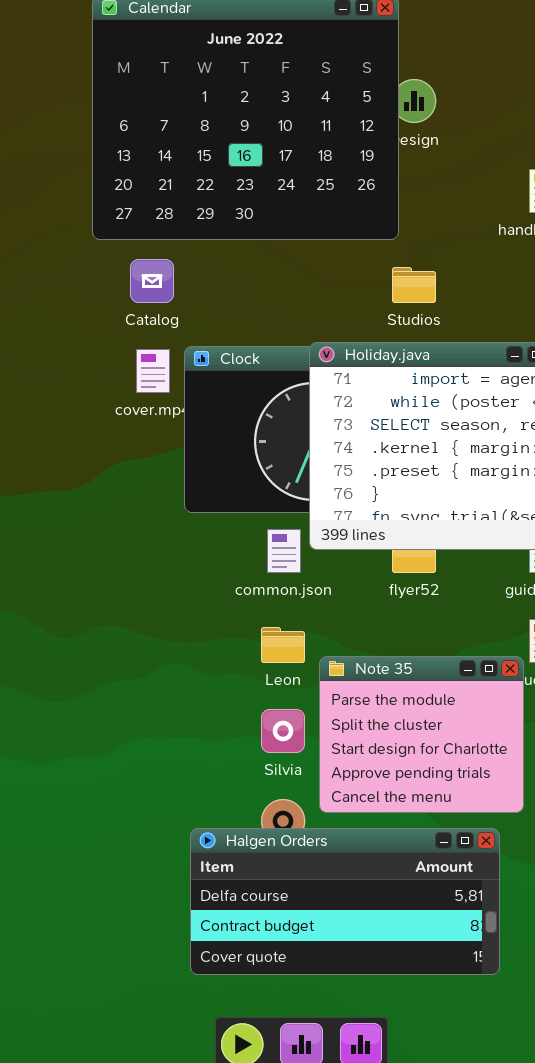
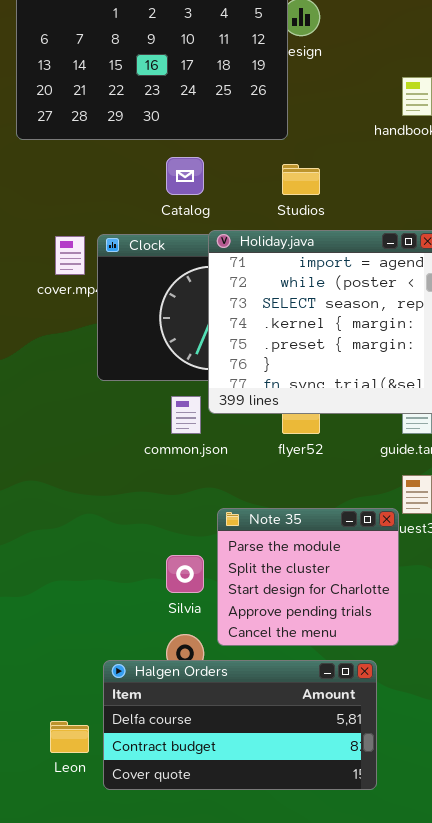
Catalog: [130,259,174,303] -> [166,157,204,195], moved
Leon: [261,627,305,663] -> [50,721,89,753], moved

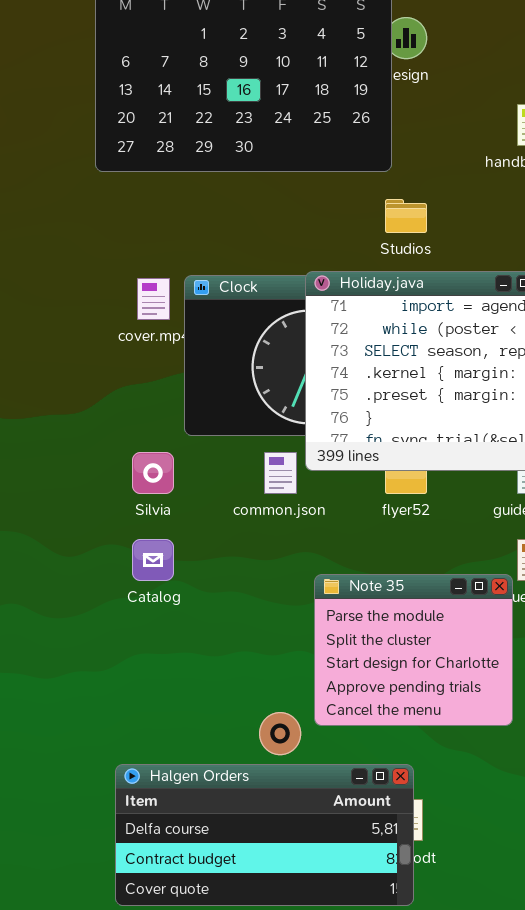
Catalog: [166,157,204,195] -> [132,539,174,581], moved
Silvia: [166,555,204,593] -> [132,452,174,494], moved
Halgen Orders: [103,660,377,790] -> [115,764,414,906], moved

